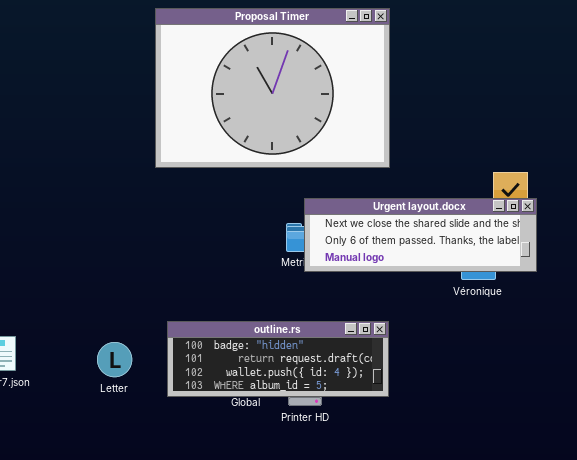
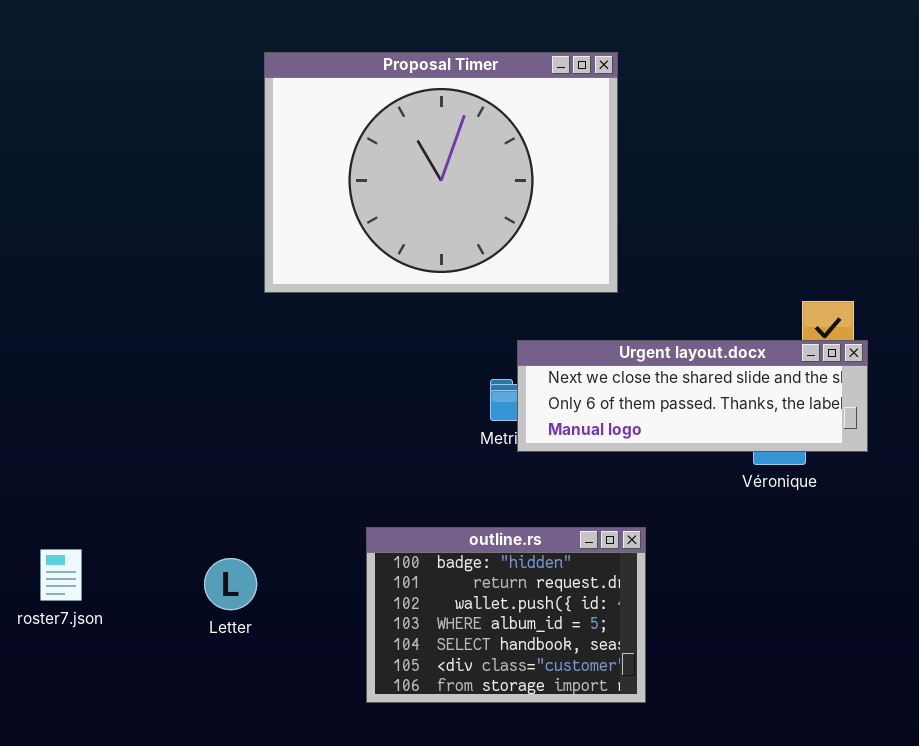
Proposal Timer: [155,8,390,168] -> [264,52,618,293], moved
outline.rs: [167,321,389,397] -> [366,527,646,703], resized

